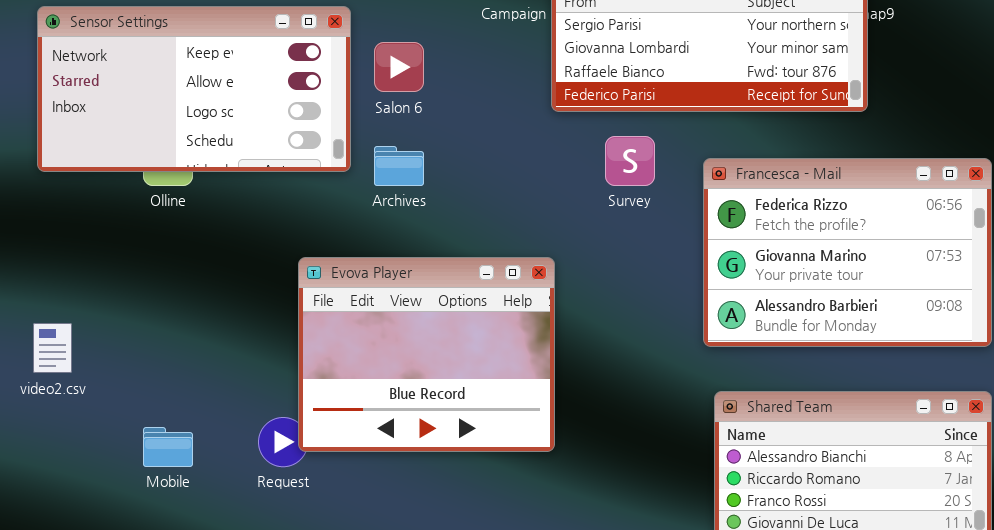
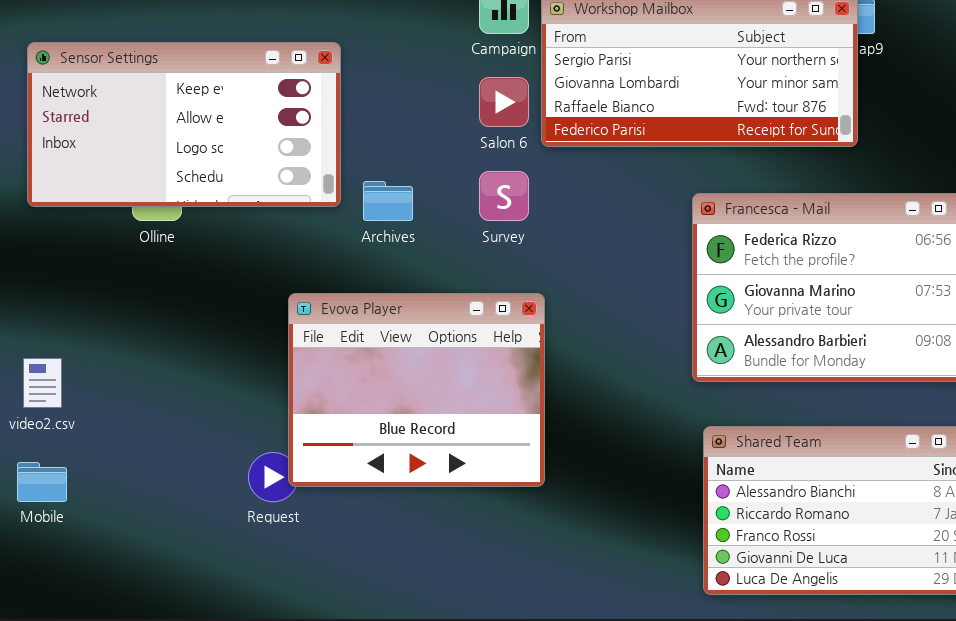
Salon 6: [374,42,424,92] -> [479,77,529,127], moved
Survey: [605,136,655,186] -> [479,171,529,221], moved
Mobile: [143,427,193,467] -> [17,462,67,502], moved

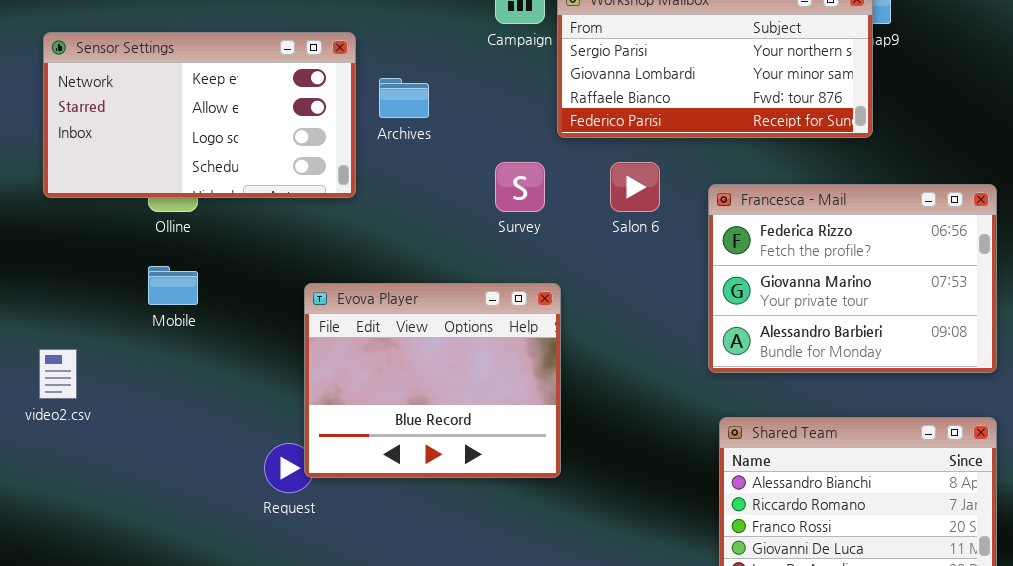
Salon 6: [479,77,529,127] -> [610,162,660,212], moved
Archives: [363,181,413,221] -> [379,78,429,118], moved
Mobile: [17,462,67,502] -> [148,266,198,305], moved

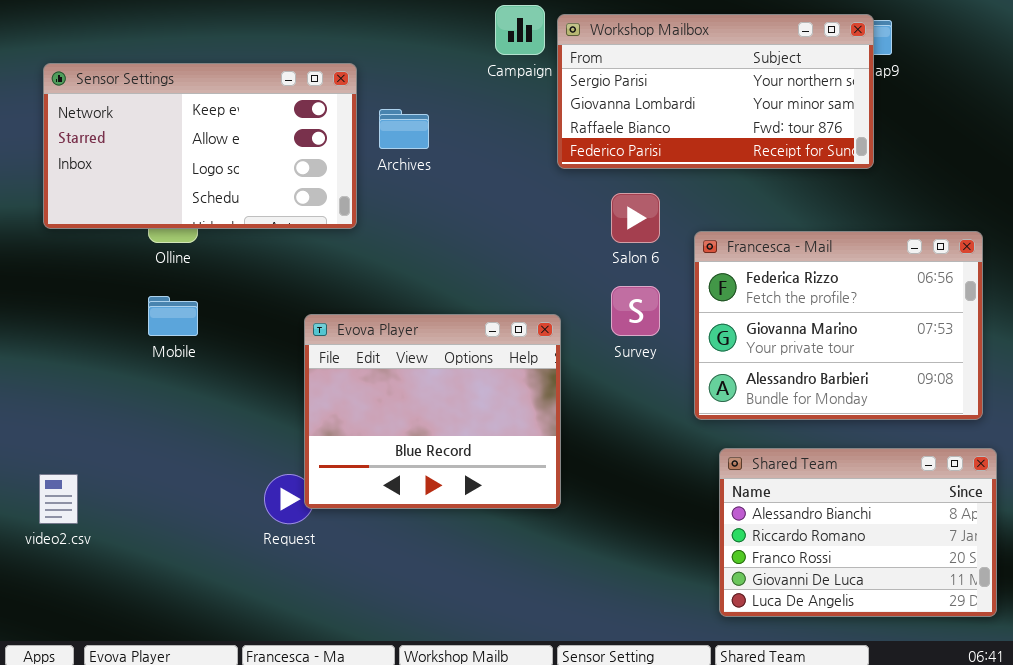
Survey: [495,162,545,212] -> [611,286,660,336], moved
Francesca - Mail: [708,184,997,373] -> [694,231,983,420], moved
video2.csv: [39,349,77,399] -> [39,474,78,524], moved

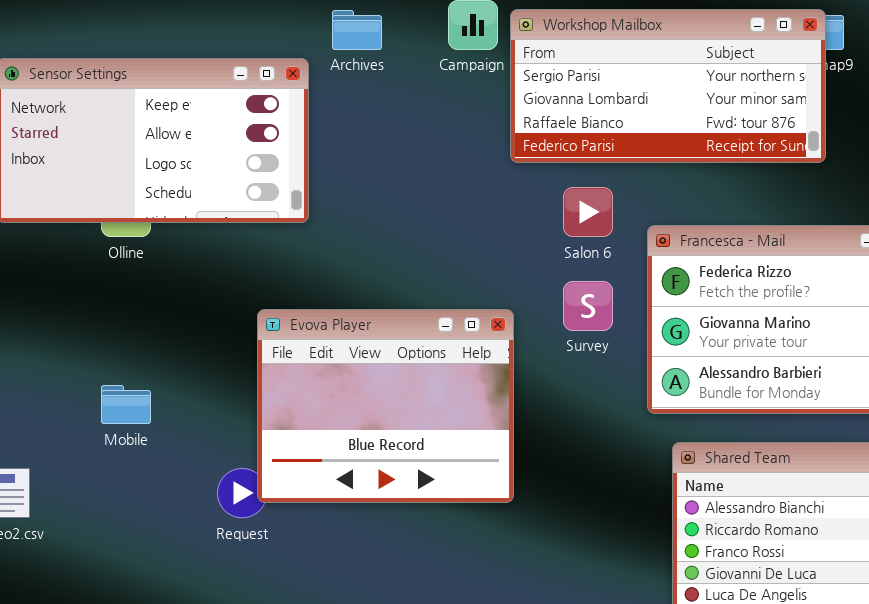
Archives: [379,109,429,149] -> [332,10,382,50], moved
Mobile: [148,296,198,336] -> [101,385,151,424], moved

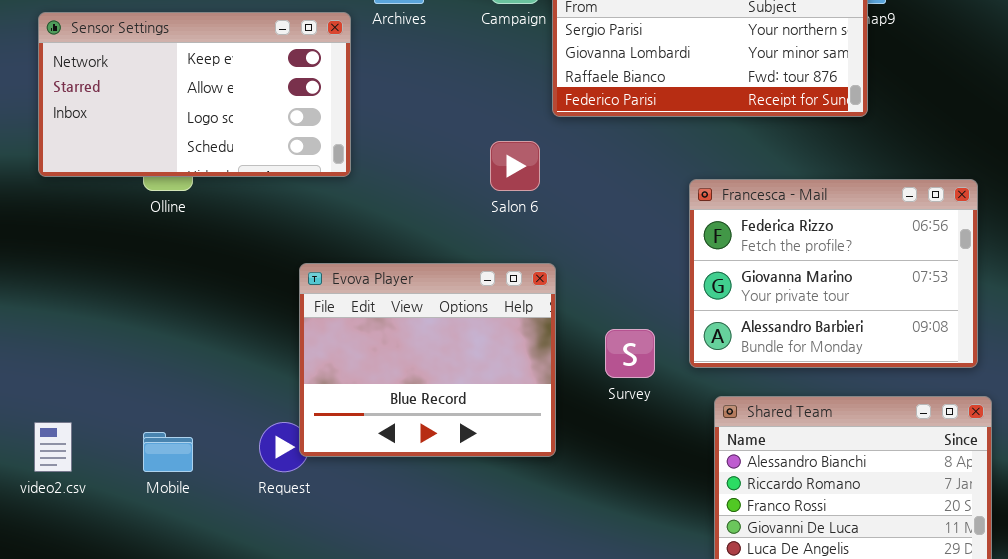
Salon 6: [563,187,613,237] -> [490,141,540,191], moved
Survey: [563,281,613,331] -> [605,329,655,378], moved
Mobile: [101,385,151,424] -> [143,432,193,472], moved

